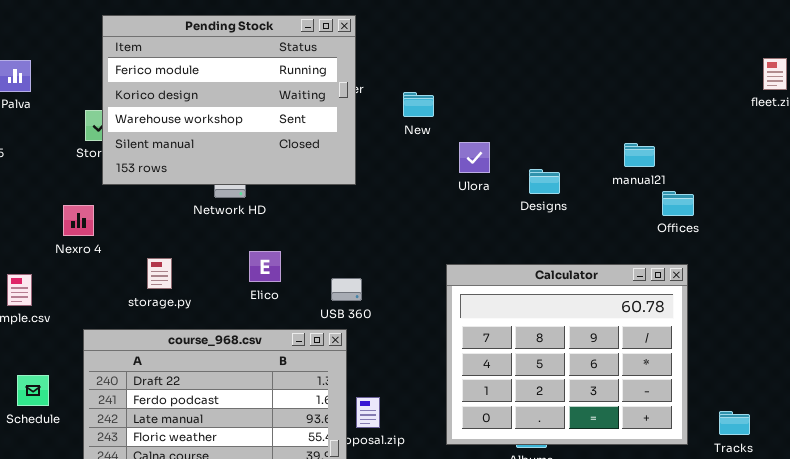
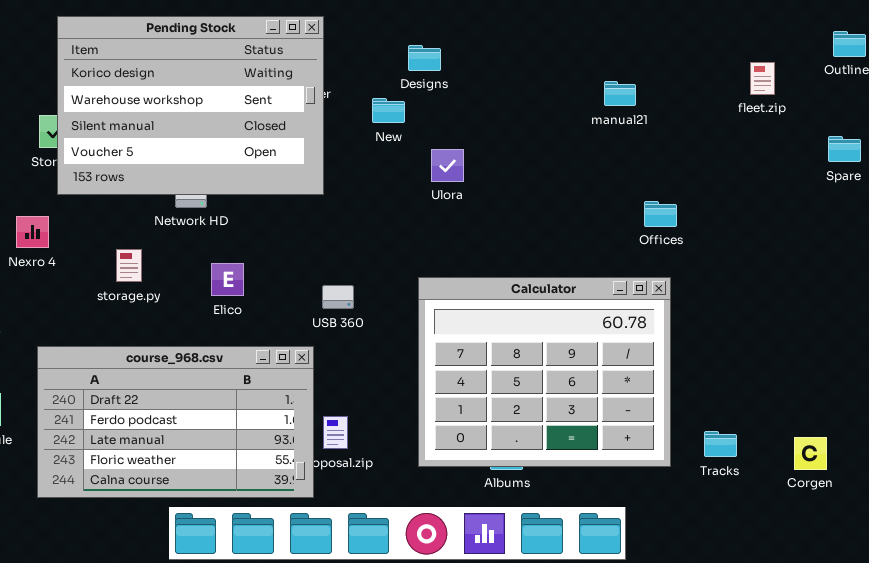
Pending Stock: [102,15,356,185] -> [57,16,324,195], scrolled down 1 row
manual21: [624,143,655,167] -> [604,81,636,106], moved
Designs: [529,169,560,194] -> [408,45,441,71], moved
storage.py: [147,258,172,289] -> [116,249,142,282], moved
USB 360: [331,278,362,301] -> [322,285,354,309], moved

